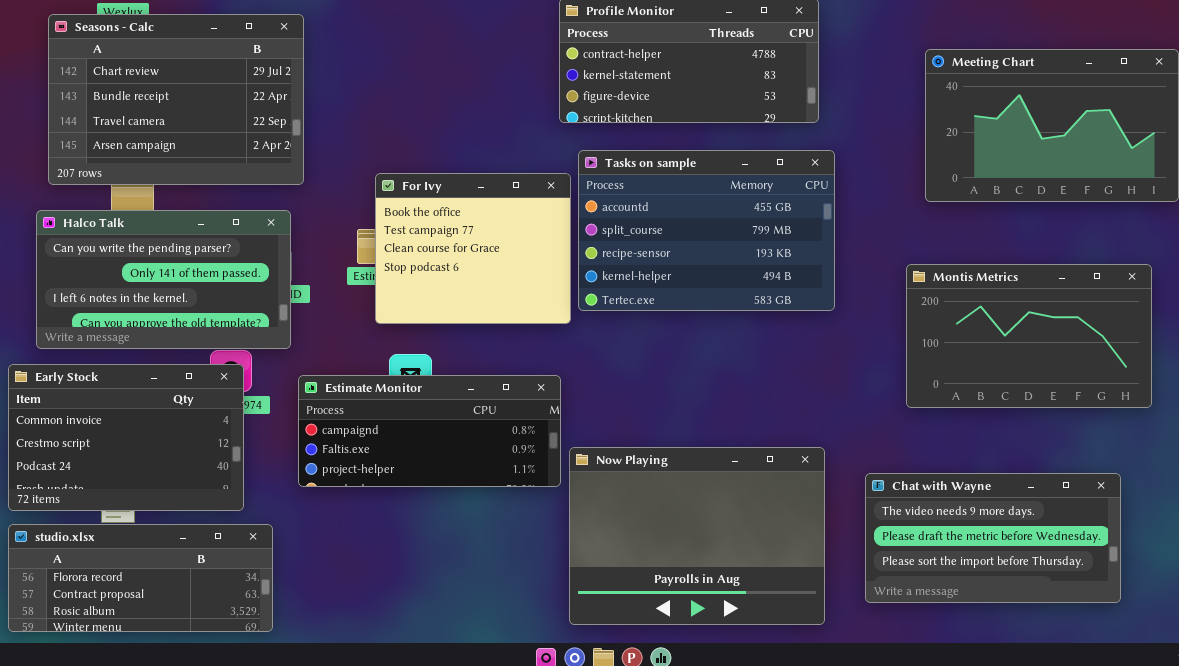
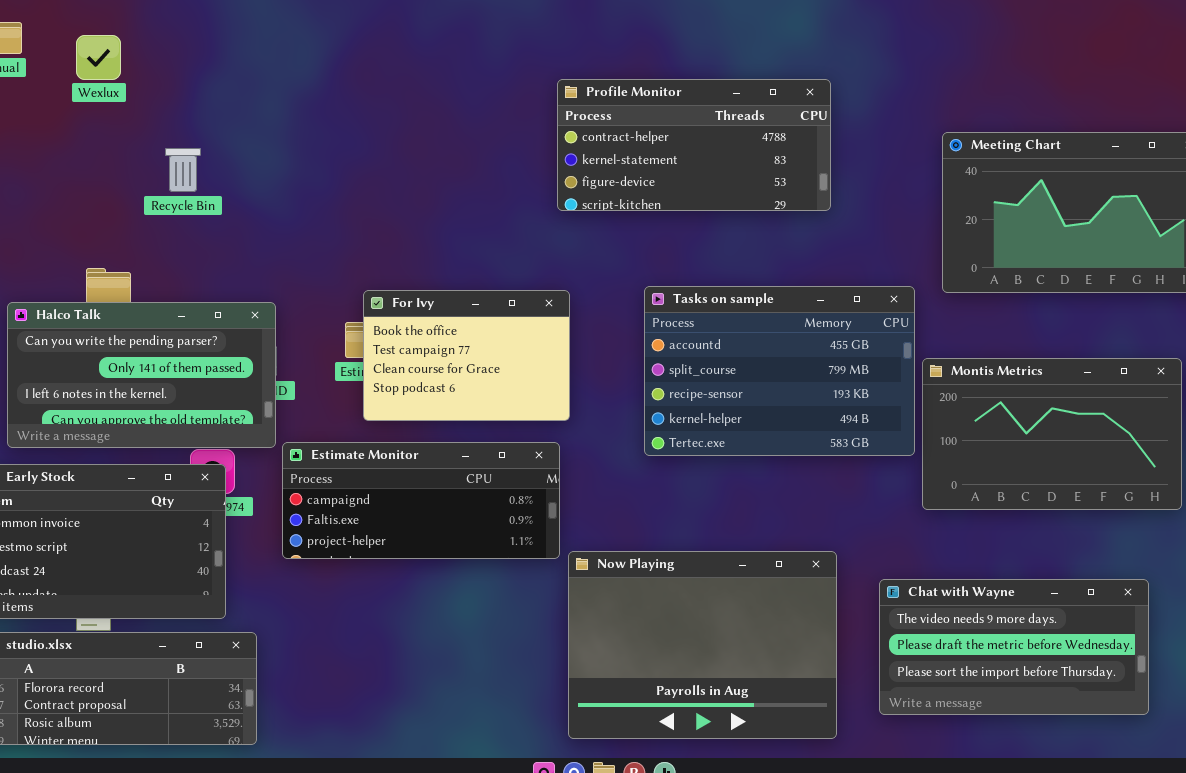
Seasons - Calc: [48,14,304,185] -> none, closed
Tasks on sample: [578,150,835,311] -> [644,286,915,456], moved
For Ivy: [375,173,571,324] -> [363,290,570,421], resized
Estimate Monitor: [298,375,561,487] -> [282,442,560,559], moved

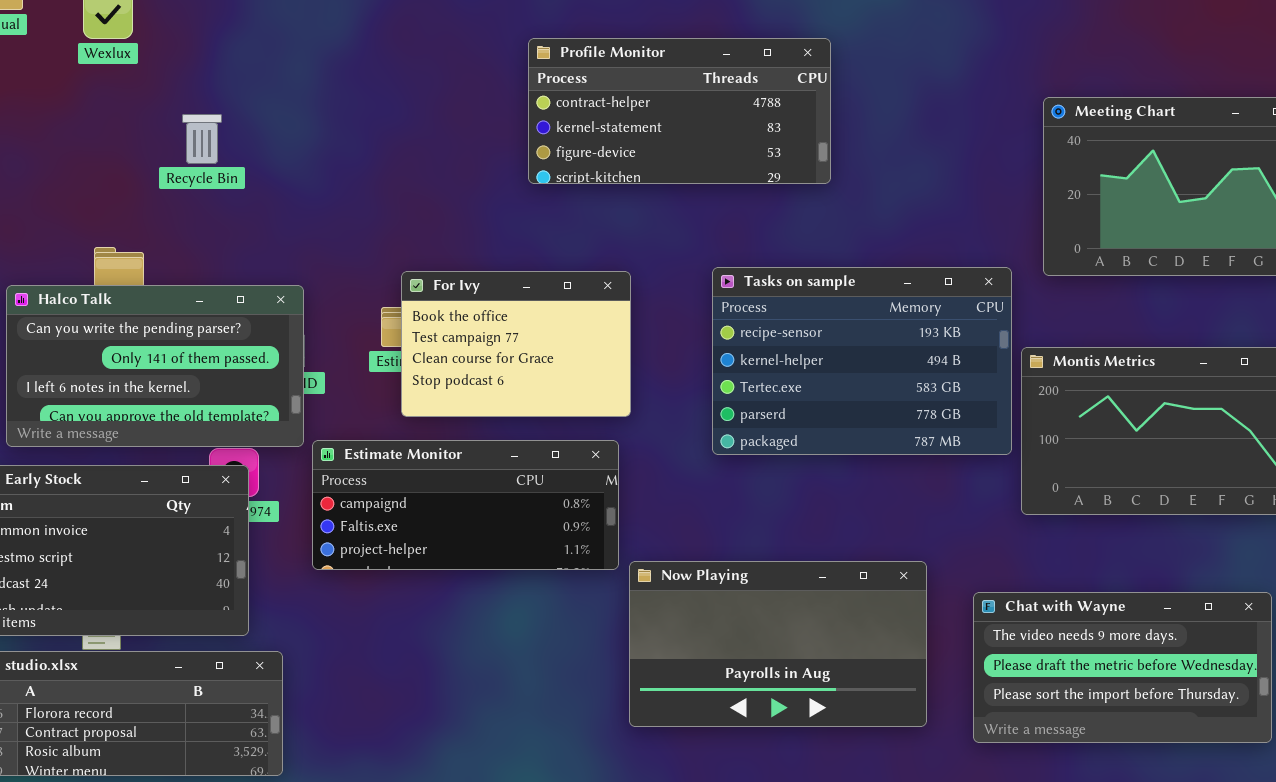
Profile Monitor: [557,79,831,211] -> [528,38,831,184], moved
Tasks on sample: [644,286,915,456] -> [712,267,1012,455], scrolled down 2 rows
Now Playing: [568,551,837,739] -> [629,561,927,727], resized

